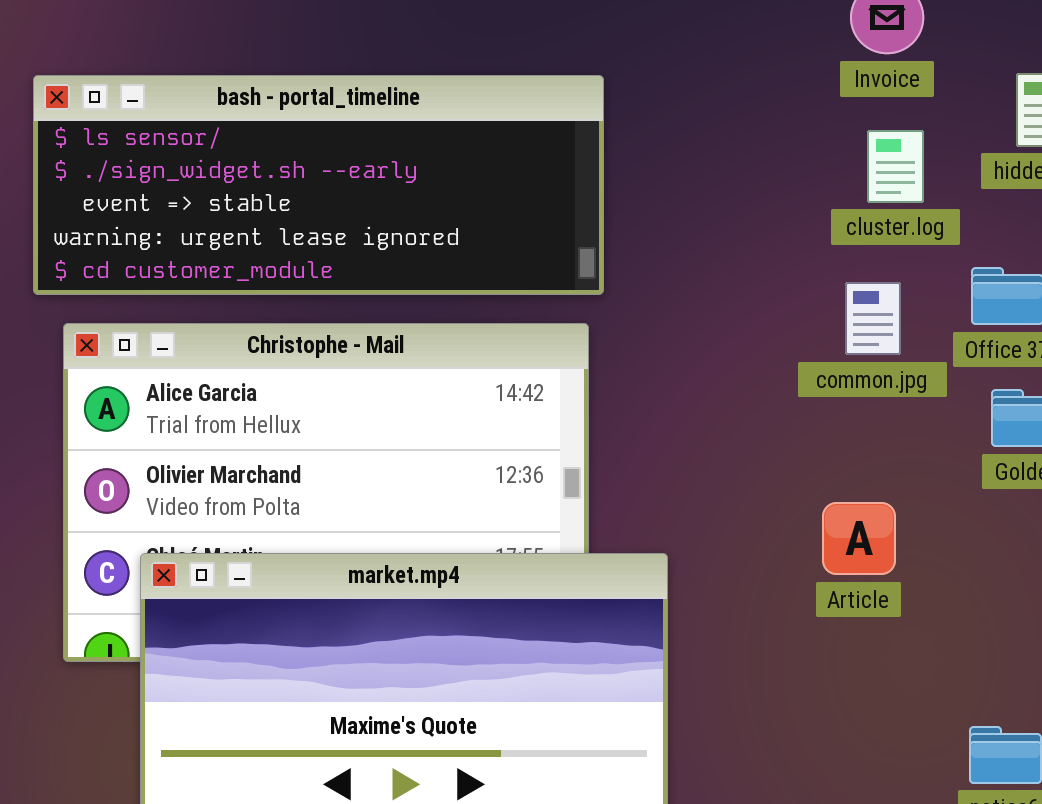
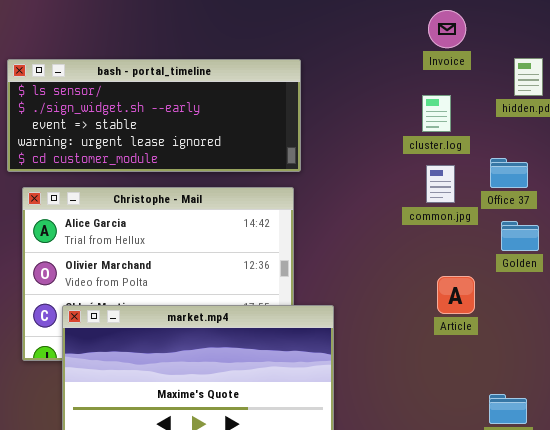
cluster.log: [867,130,924,203] -> [422,95,451,132], moved
Article: [822,502,896,575] -> [437,276,475,314], moved

